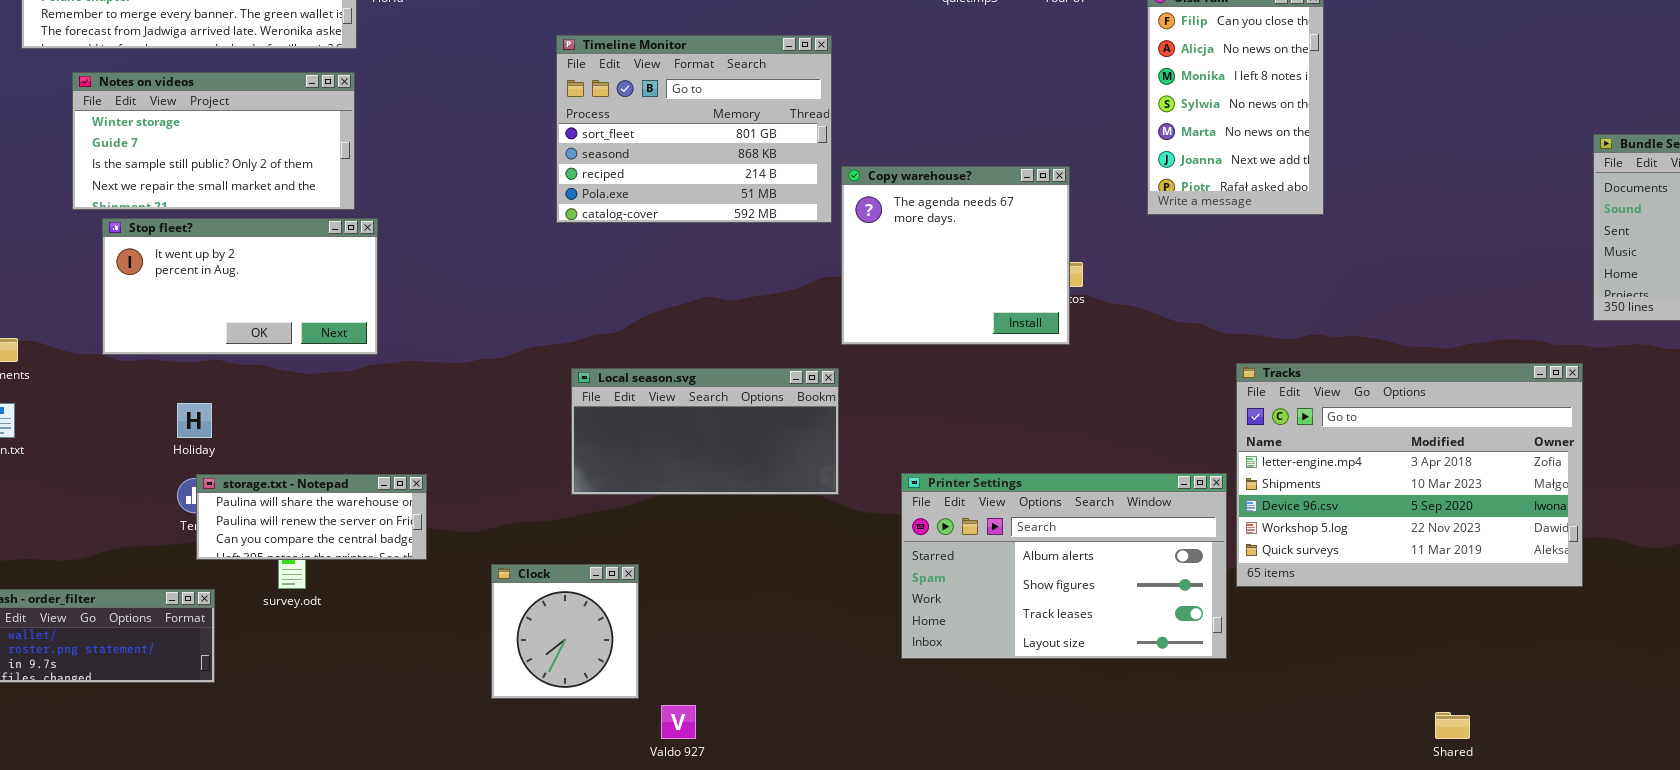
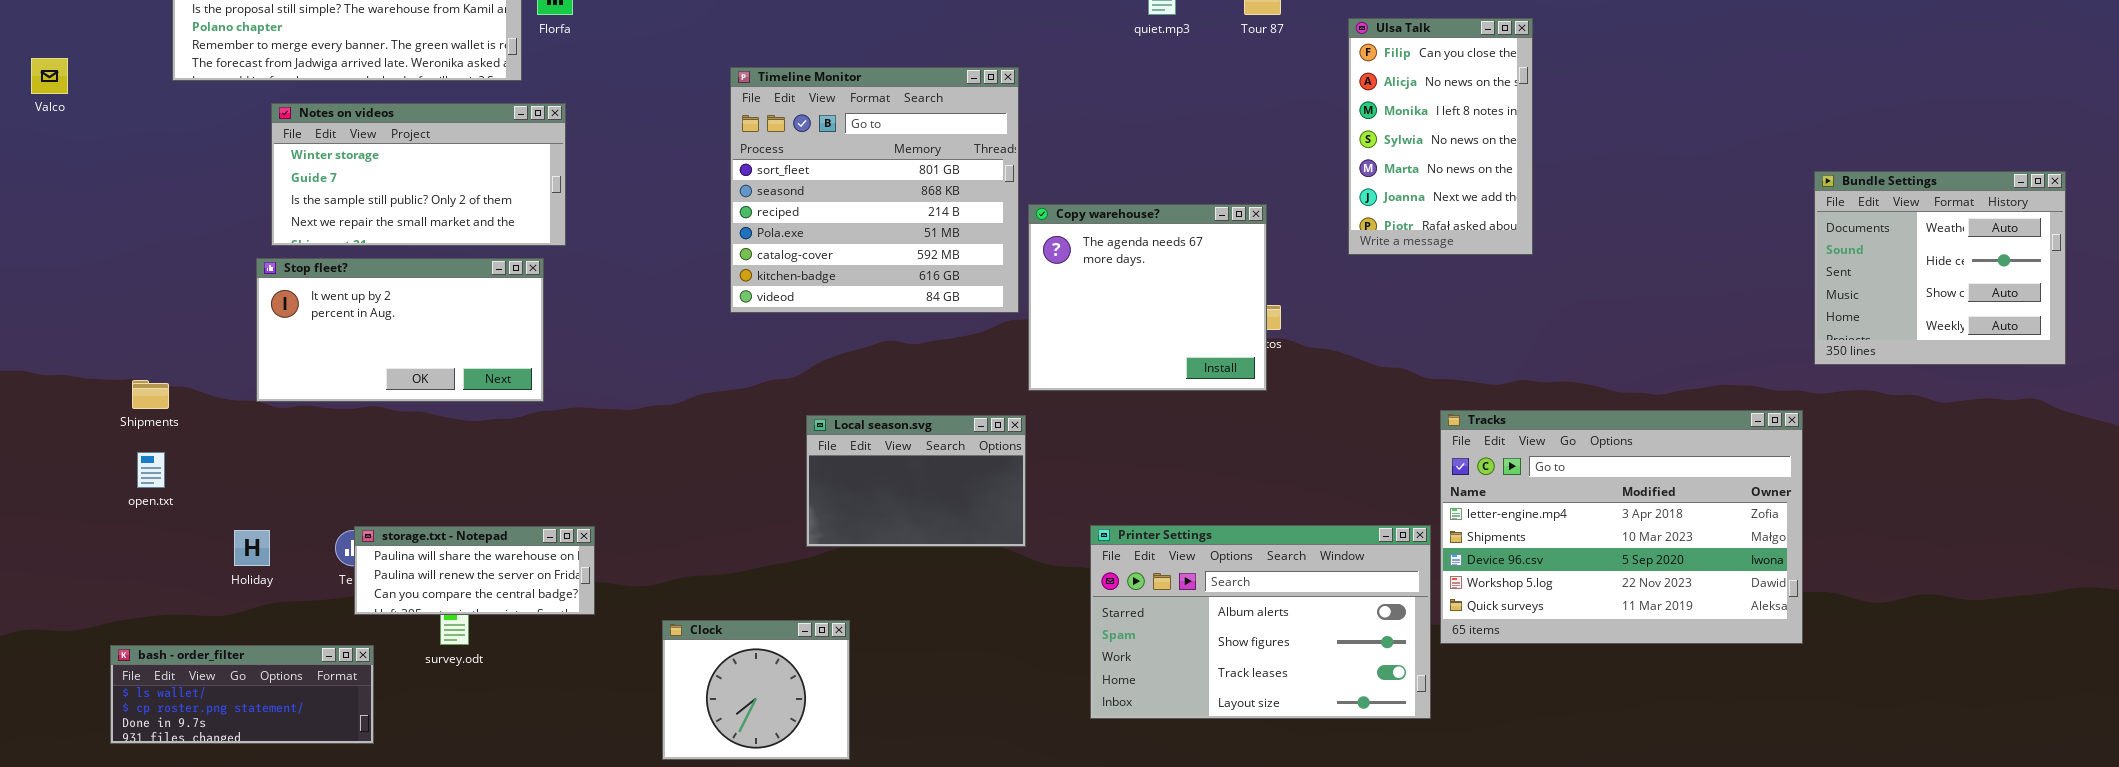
Timeline Monitor: [556,35,832,223] -> [730,67,1019,313], resized
Notes on videos: [72,72,355,210] -> [271,103,566,246], moved
Local season.svg: [571,368,839,495] -> [806,415,1026,547], resized
Holiday: [177,403,212,438] -> [234,530,270,566], moved
Clock: [491,564,639,699] -> [662,620,850,760], resized

